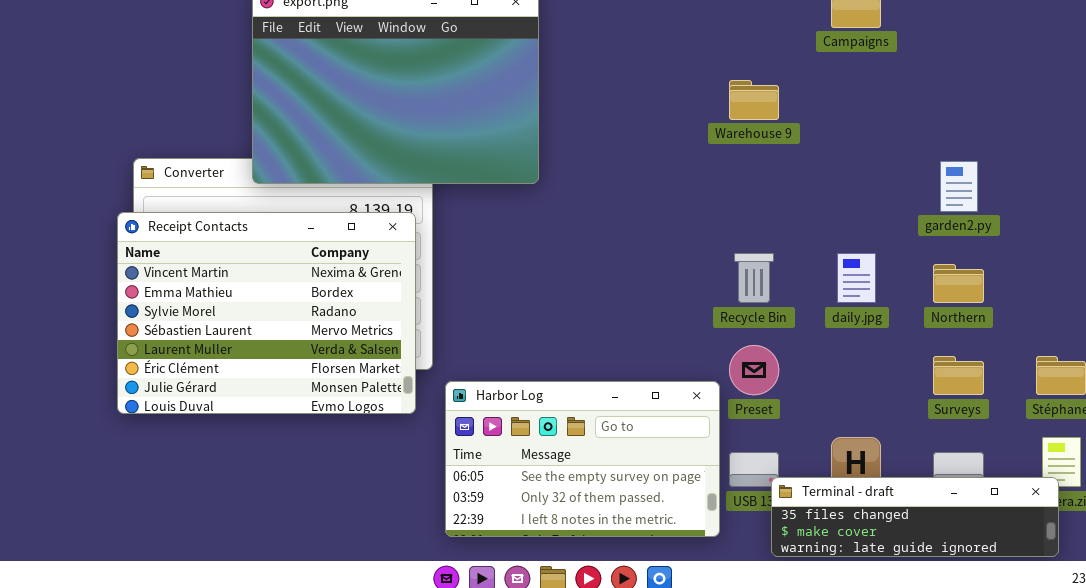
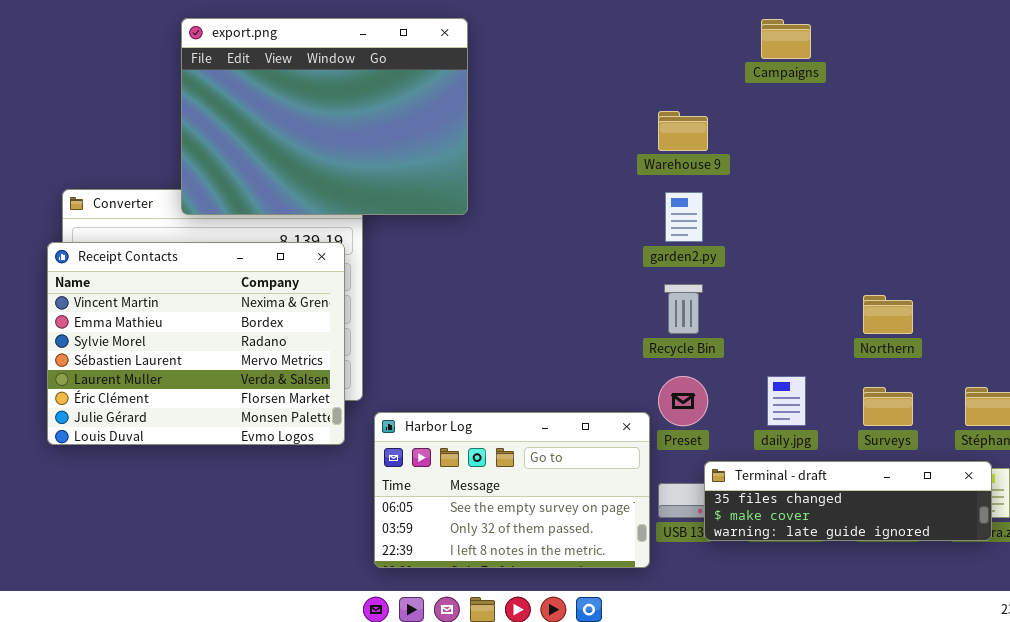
garden2.py: [940,161,978,212] -> [665,192,703,242], moved
daily.jpg: [837,253,876,303] -> [767,376,806,426], moved
Terminal - draft: [771,477,1059,557] -> [704,461,992,541], moved

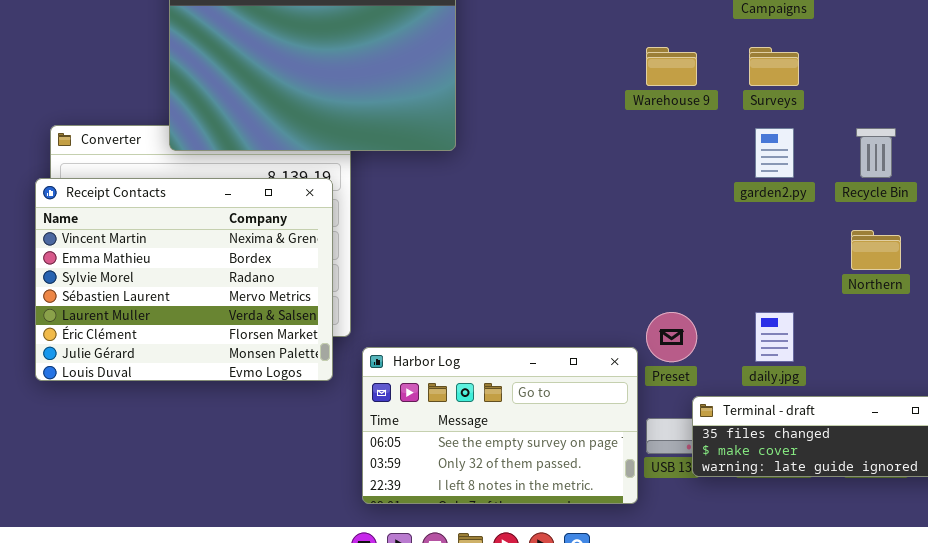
garden2.py: [665,192,703,242] -> [755,128,794,178], moved
Recycle Bin: [664,284,703,334] -> [856,128,896,178], moved
Surveys: [863,387,913,426] -> [749,47,799,86], moved

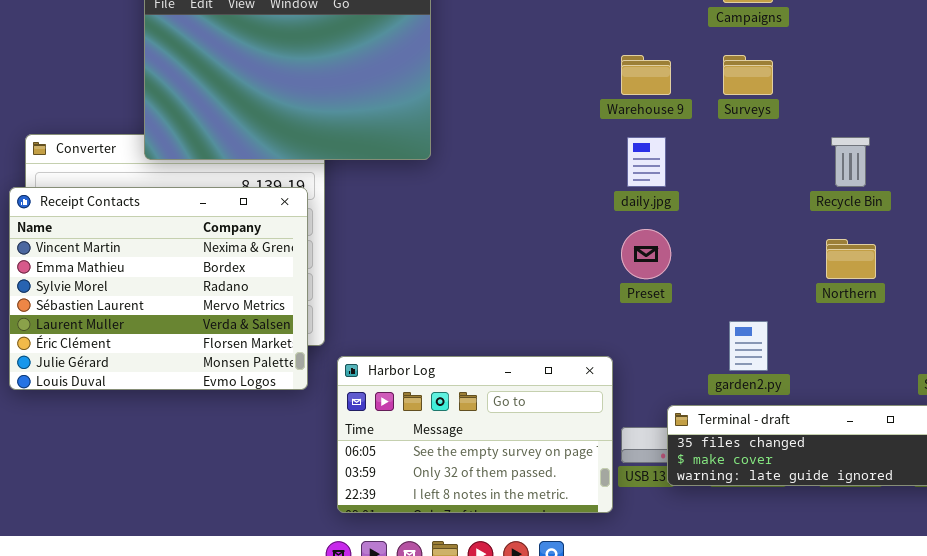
garden2.py: [755,128,794,178] -> [729,321,768,371], moved
Preset: [646,312,697,362] -> [621,229,671,279], moved
daily.jpg: [755,312,794,362] -> [627,137,666,187], moved

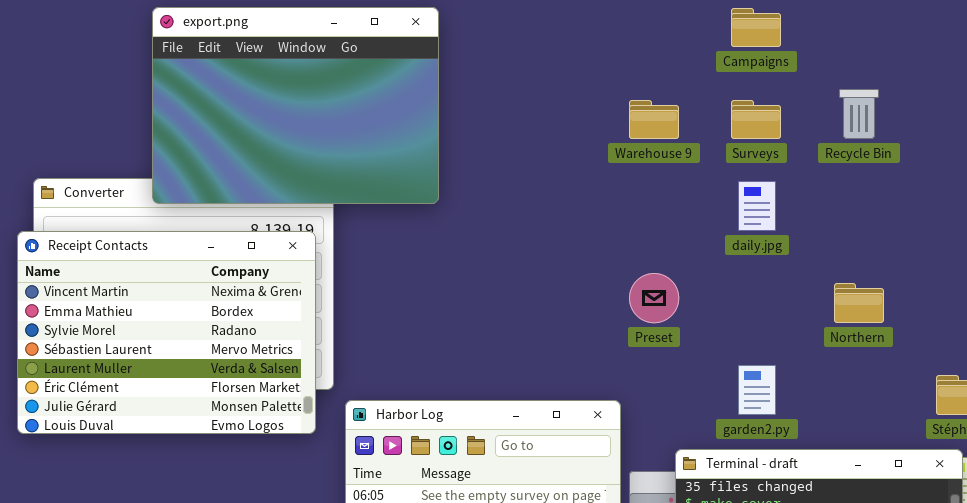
daily.jpg: [627,137,666,187] -> [738,181,776,231], moved
Recycle Bin: [831,137,870,187] -> [839,89,879,139], moved

